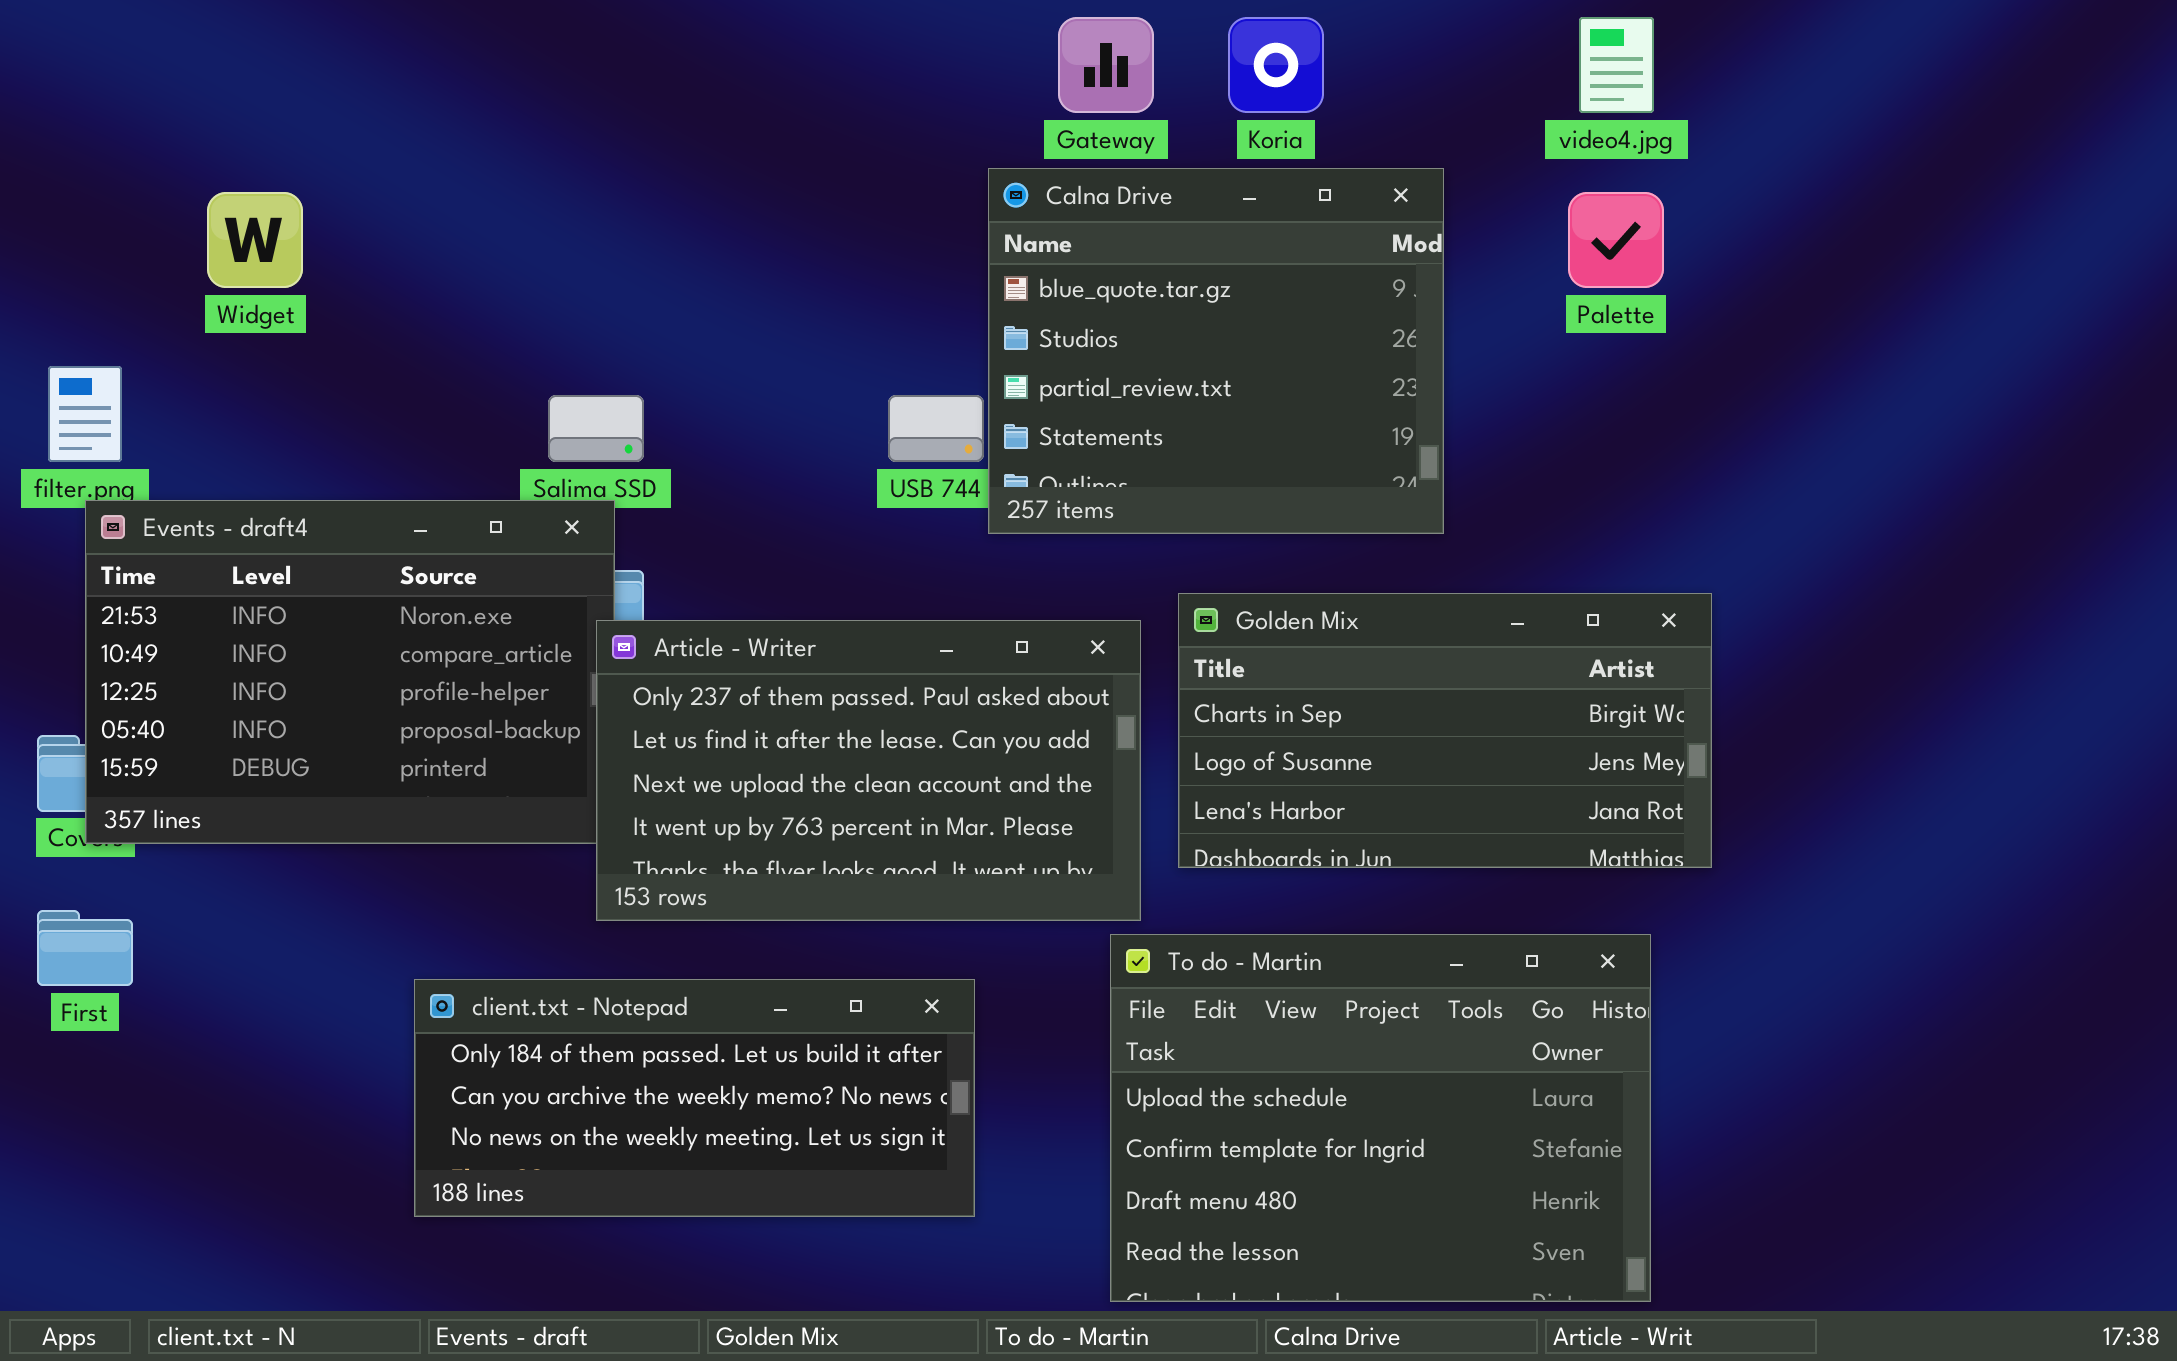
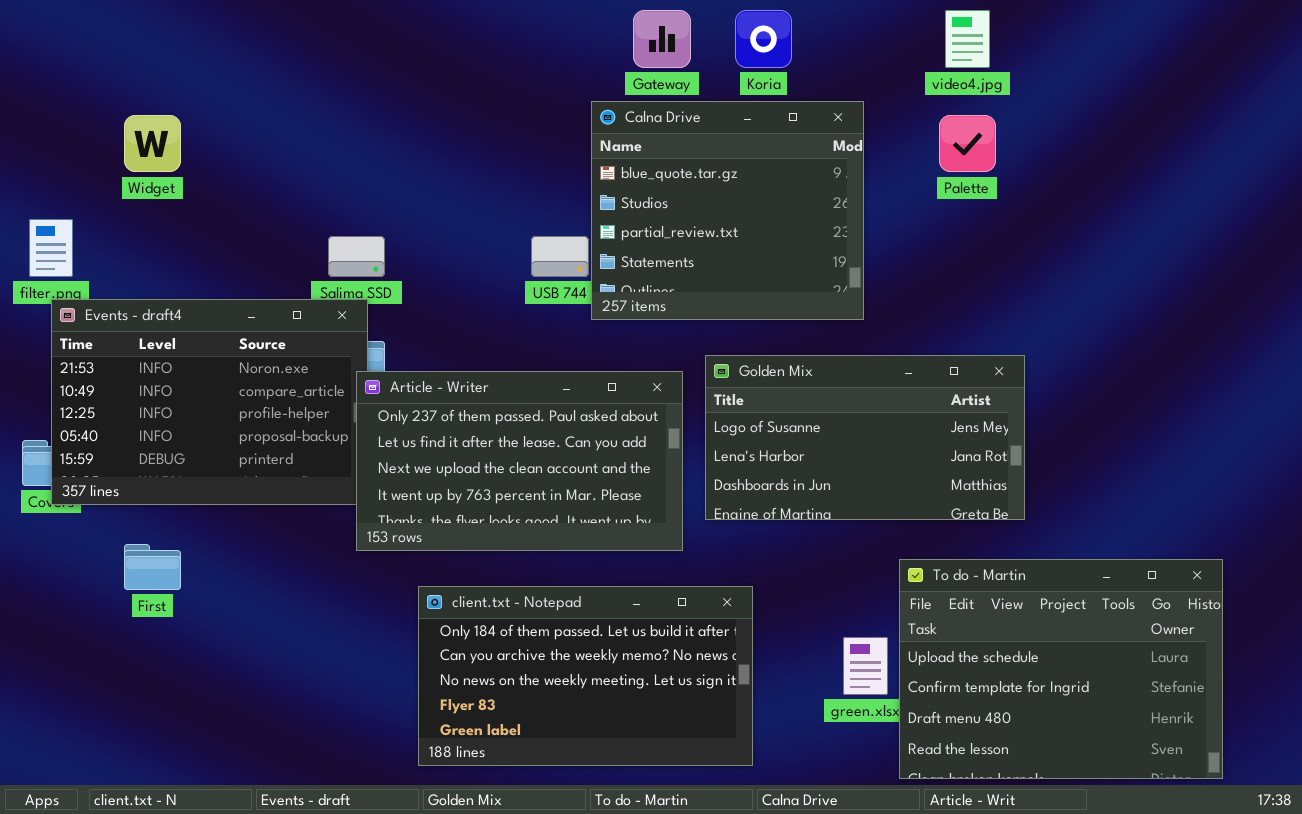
Golden Mix: [1178,593,1712,868] -> [705,355,1025,520], scrolled down 1 row
First: [37,910,133,986] -> [124,544,181,590], moved
To do - Martin: [1110,934,1651,1302] -> [899,559,1223,779], moved
client.txt - Notepad: [414,979,975,1217] -> [418,586,753,766], moved, resized

